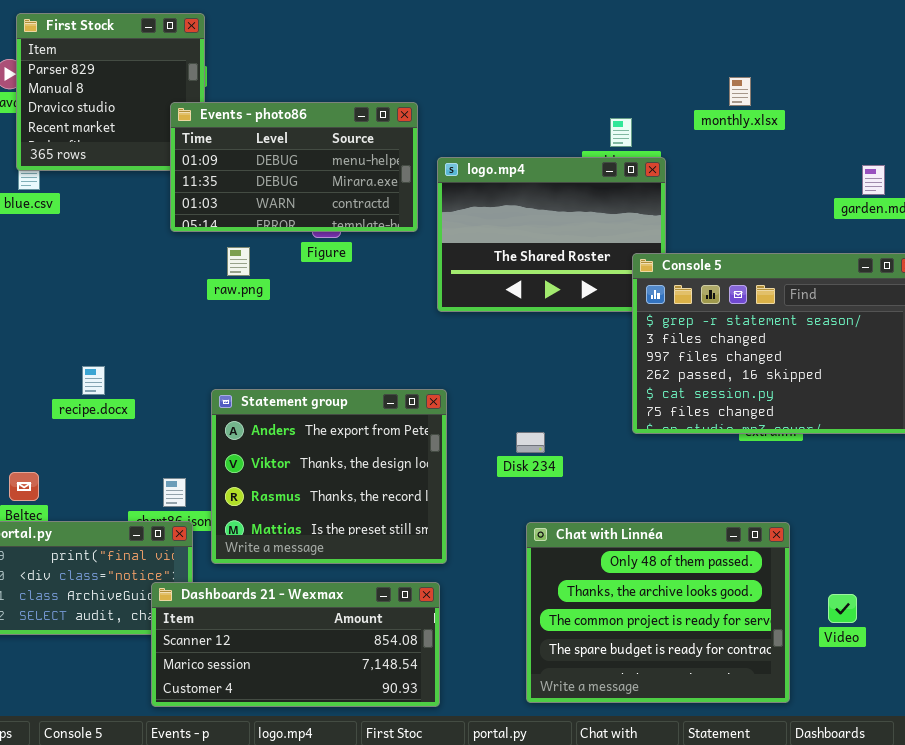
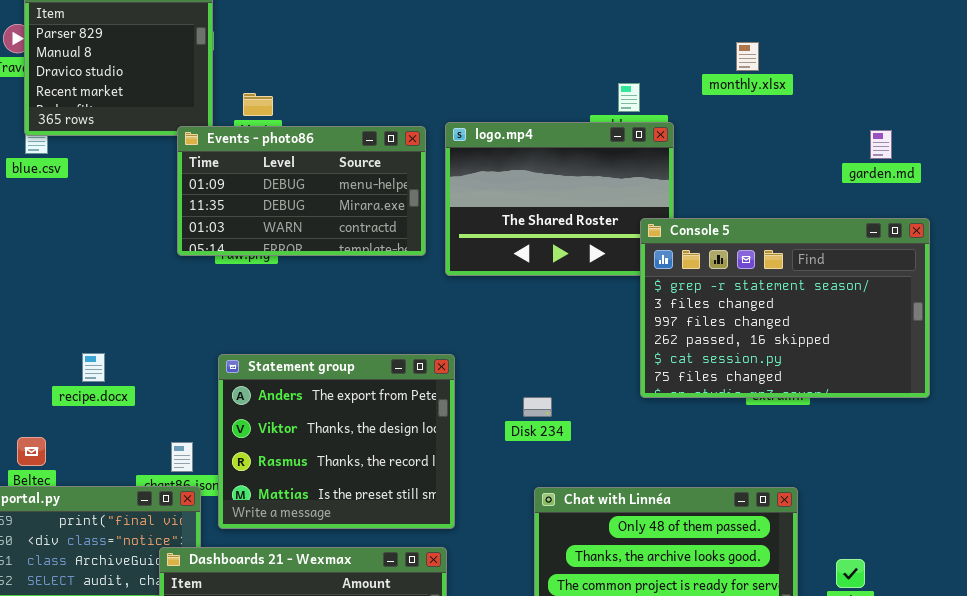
Events - photo86: [170,102,418,232] -> [177,126,426,256], moved
recipe.docx: [82,366,105,395] -> [82,353,105,382], moved

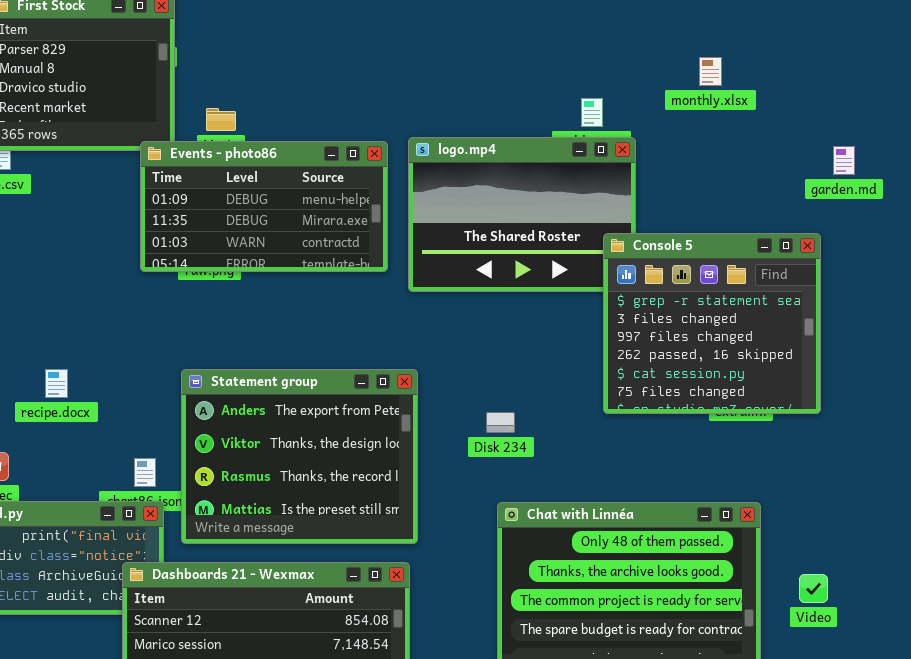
Console 5: [640,218,930,398] -> [603,233,821,414], resized

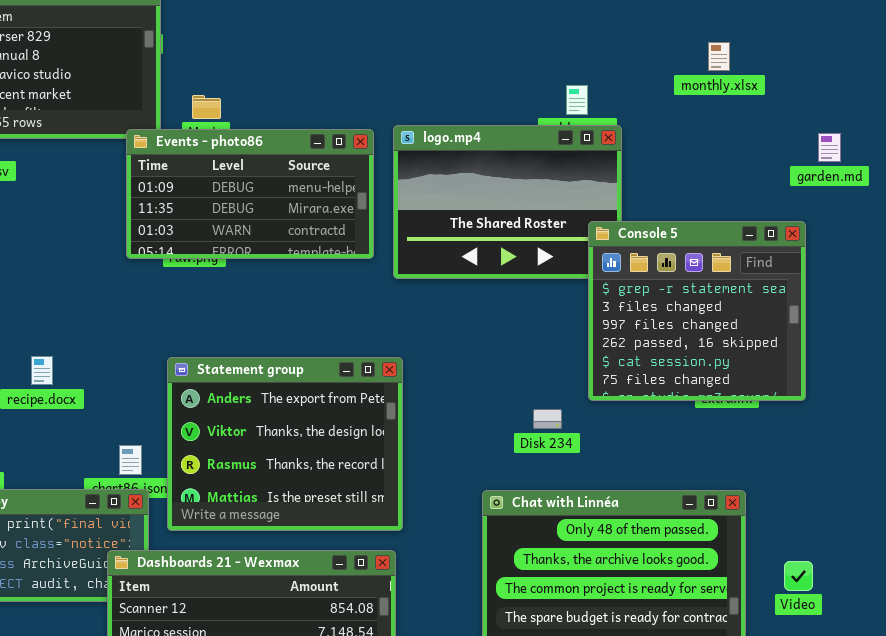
monthly.xlsx: [699,57,722,86] -> [708,42,730,71], moved
Disk 234: [486,412,515,433] -> [533,409,562,429], moved

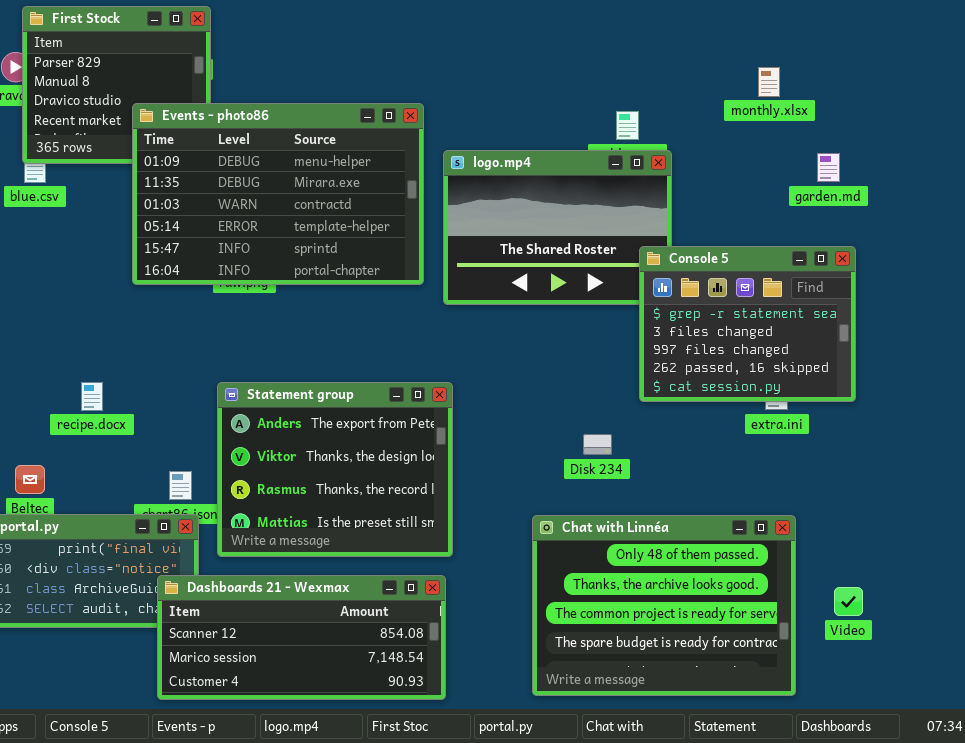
Events - photo86: [126,129,374,259] -> [132,103,424,285], resized
garden.md: [818,133,841,162] -> [817,153,840,182], moved
Console 5: [588,221,806,401] -> [639,246,856,402], resized

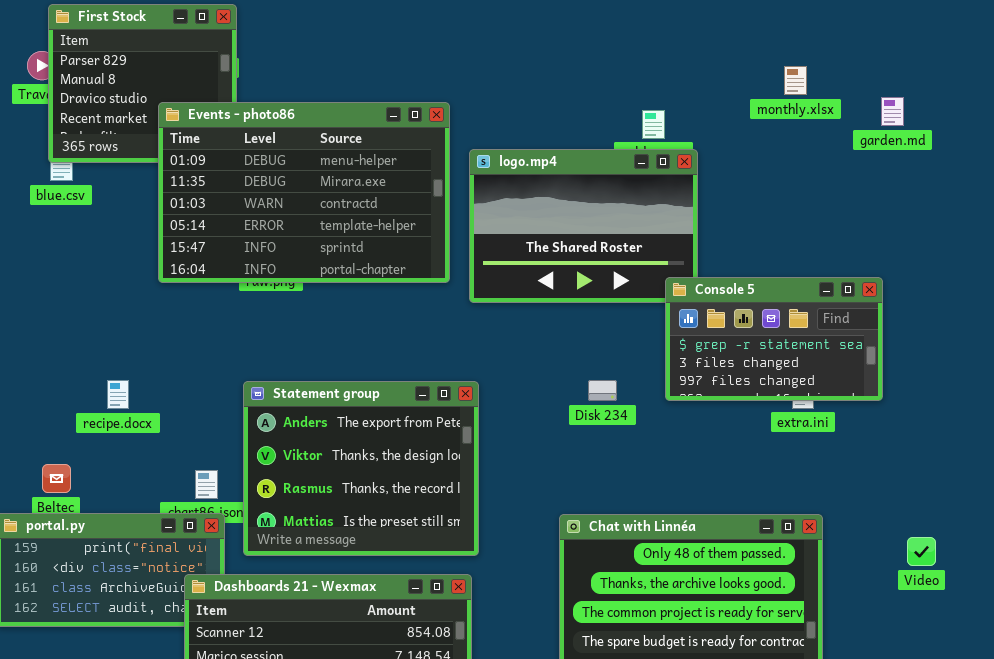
garden.md: [817,153,840,182] -> [881,97,904,126], moved
Console 5: [639,246,856,402] -> [665,277,883,401], resized
Disk 234: [583,434,612,455] -> [588,380,617,401], moved
Video: [834,587,863,616] -> [907,537,936,566], moved

